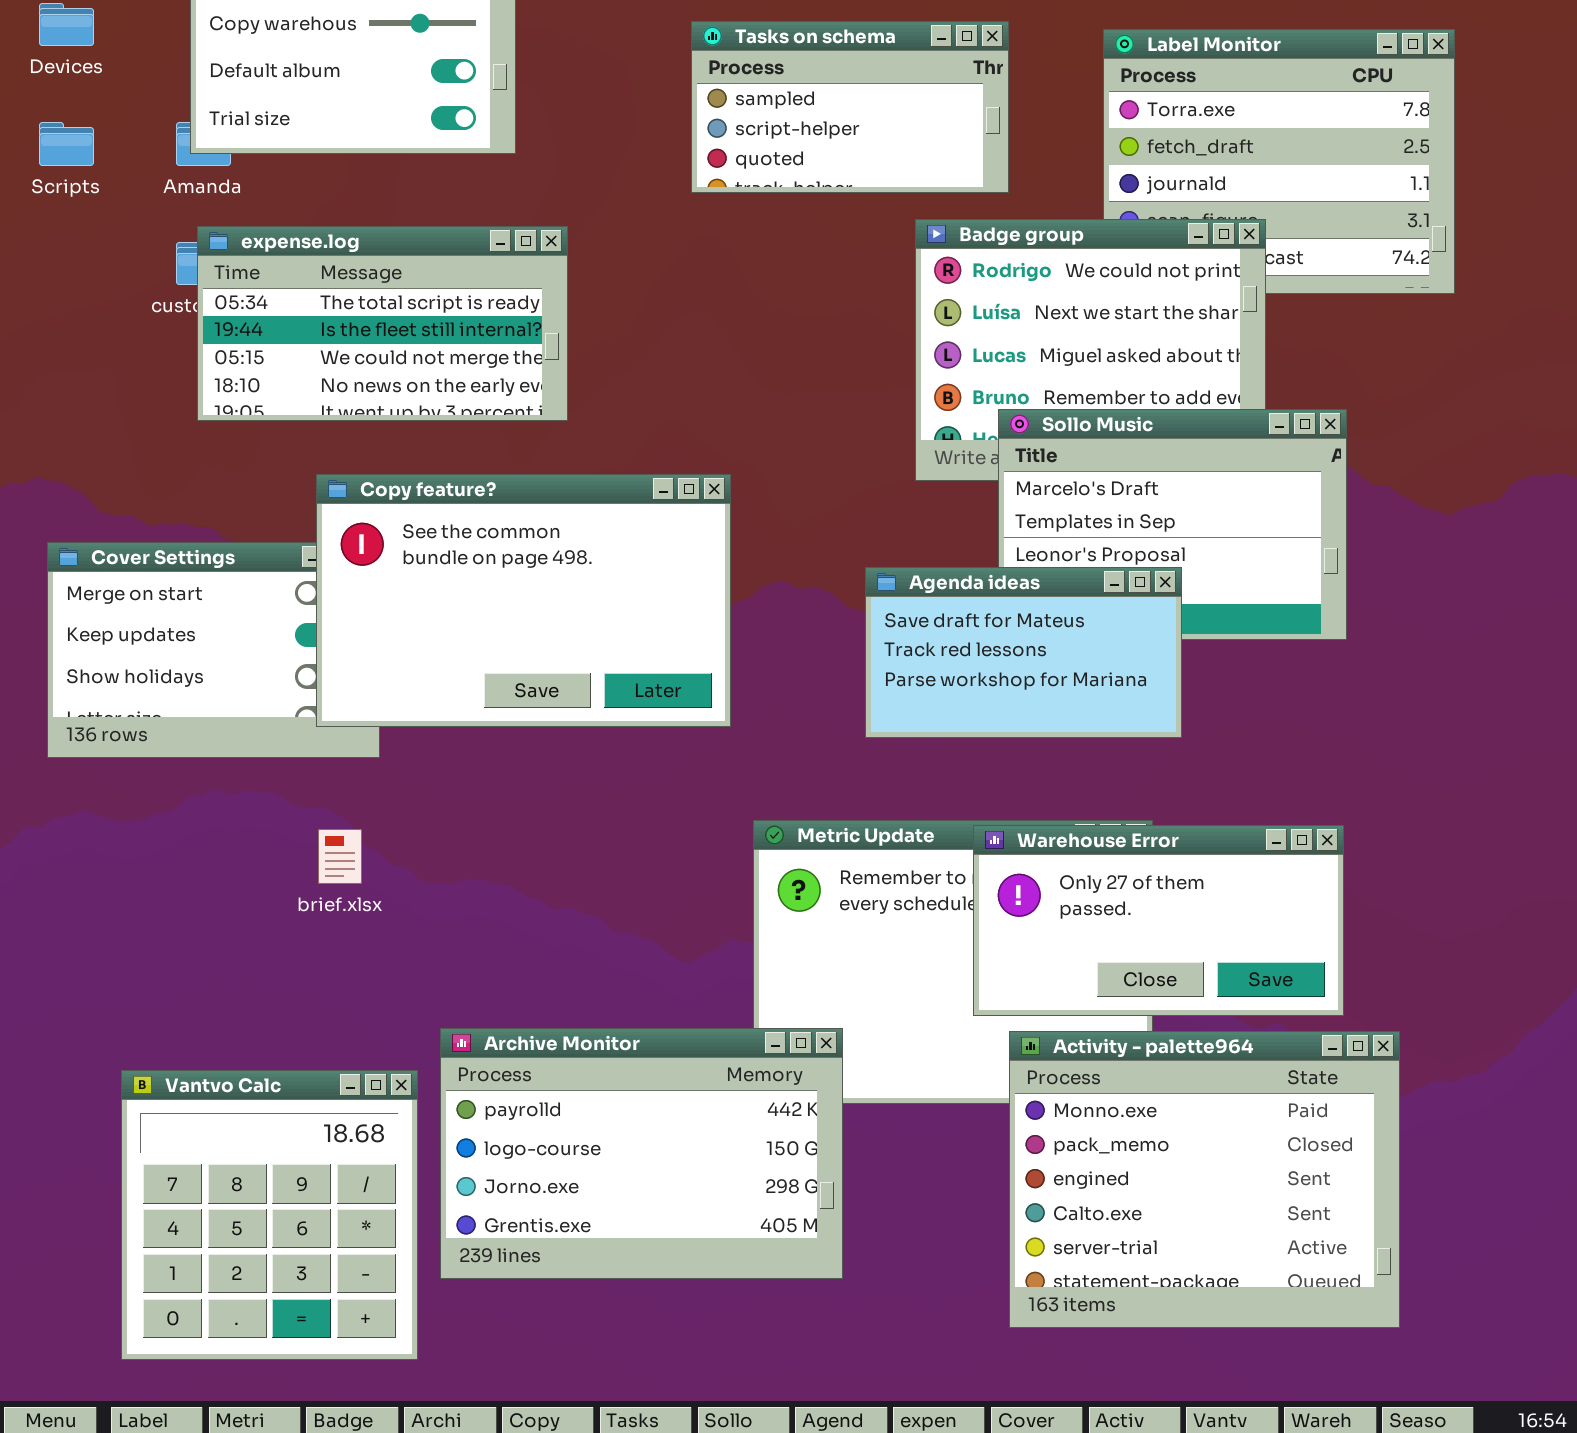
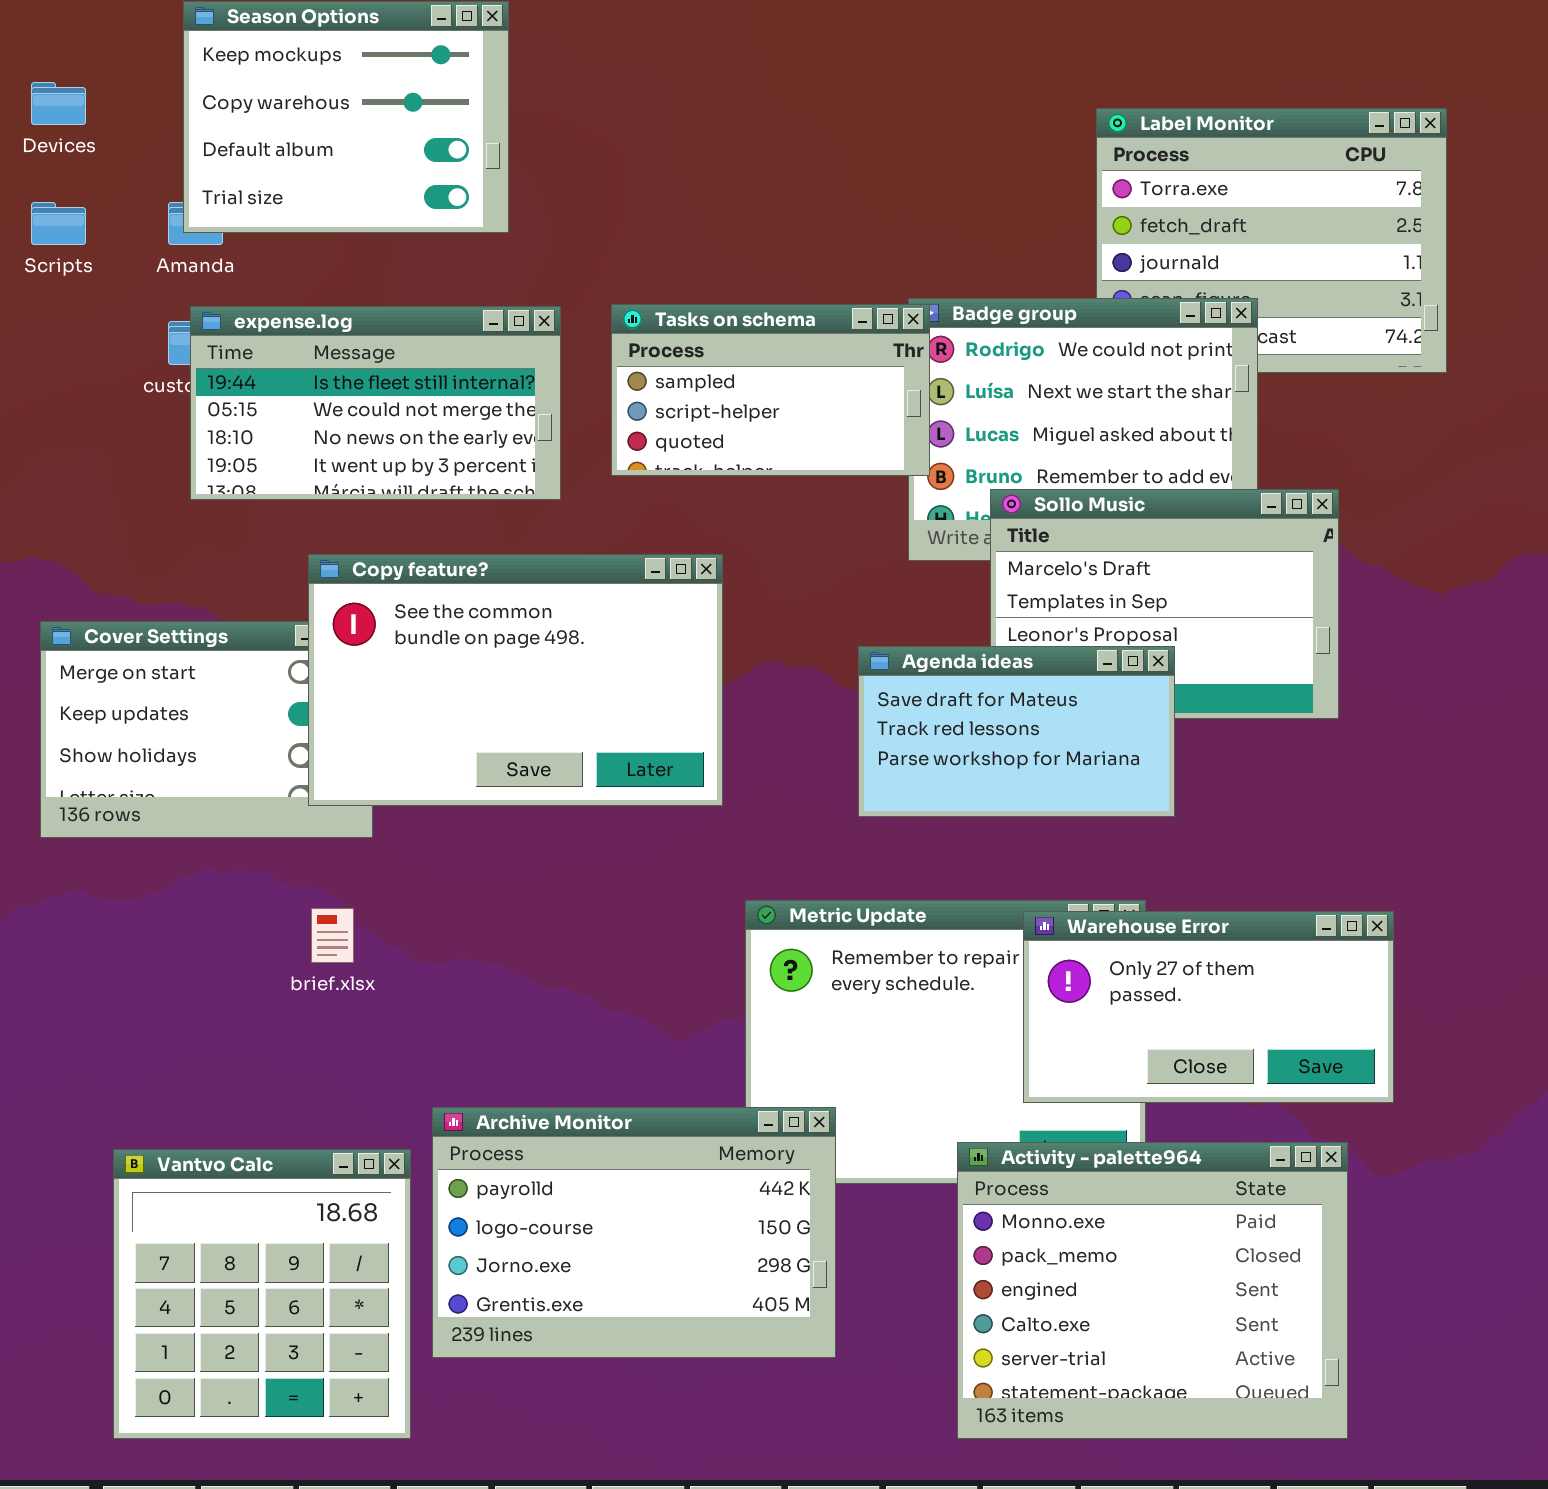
Tasks on schema: [691,21,1009,193] -> [611,304,930,476], moved
expense.log: [197,226,568,421] -> [190,306,561,500], scrolled down 1 row
Warehouse Error: [973,825,1344,1016] -> [1023,911,1394,1103], moved
Activity - palette964: [1009,1031,1400,1328] -> [957,1142,1348,1439], moved

